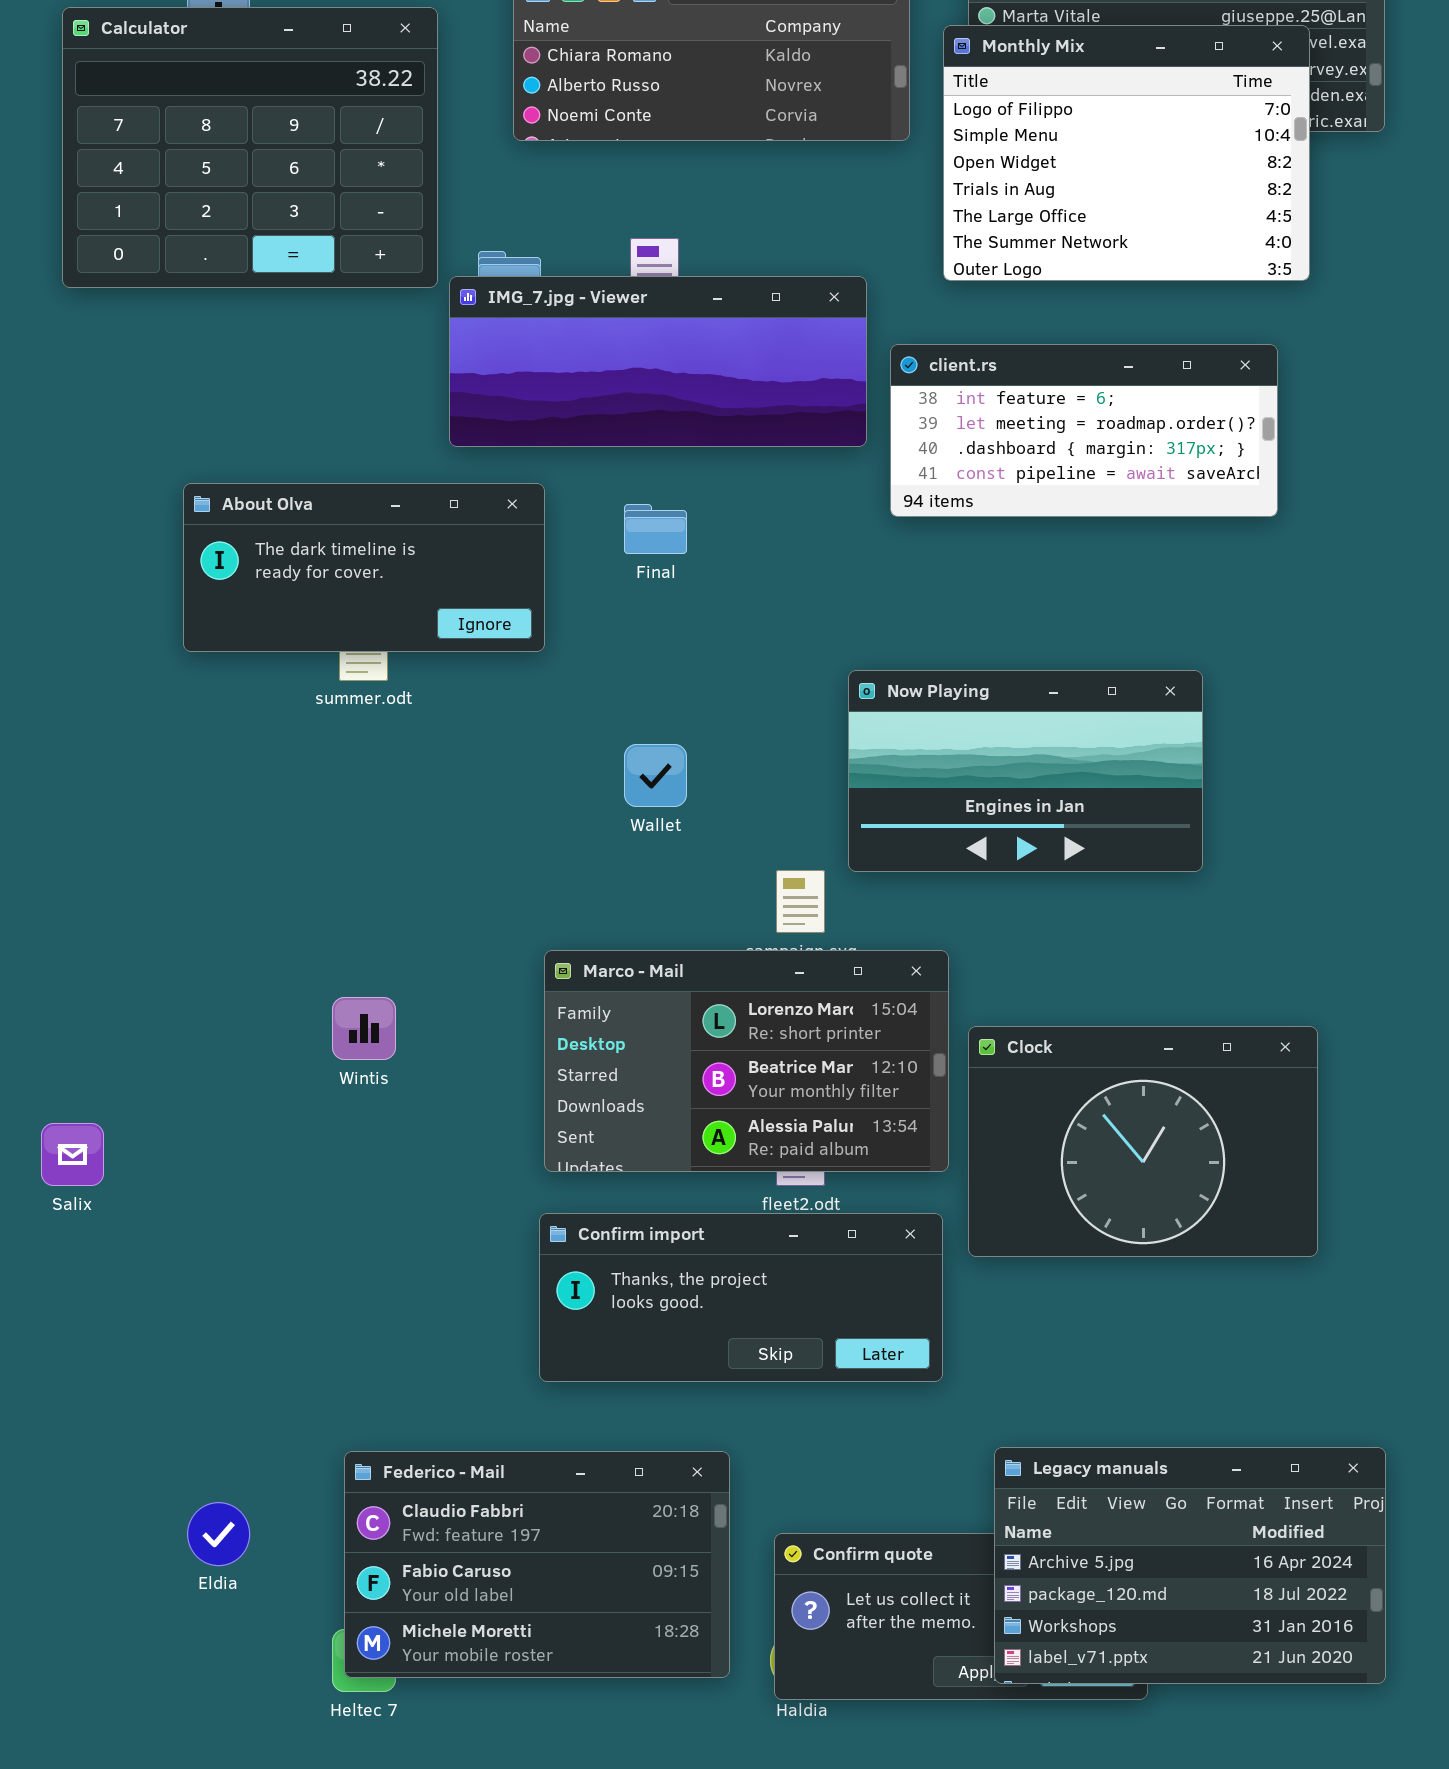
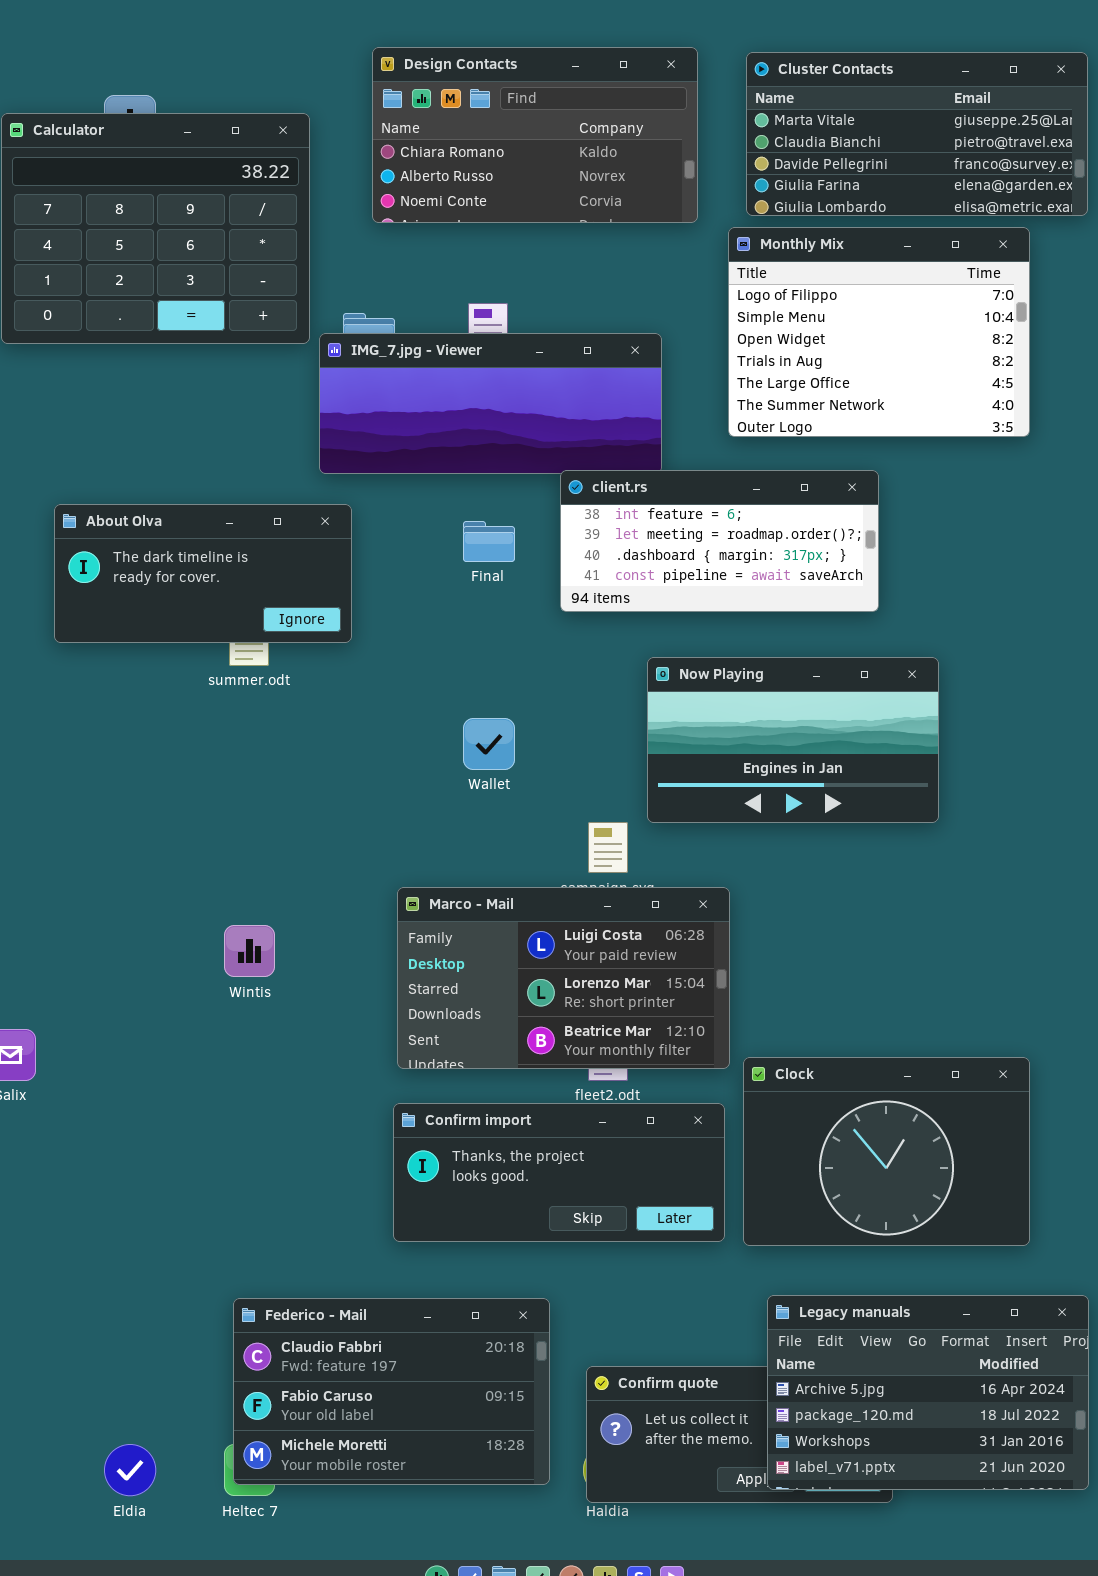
Monthly Mix: [943,25,1310,281] -> [728,227,1030,437], moved
client.rs: [890,344,1278,517] -> [560,470,879,612], moved
About Olva: [183,483,545,652] -> [54,504,352,643], moved
Marco - Mail: [544,950,949,1172] -> [397,887,730,1069], scrolled up 1 row
Clock: [968,1026,1318,1257] -> [743,1057,1030,1246], moved
Eldia: [187,1502,250,1566] -> [104,1444,156,1496], moved

